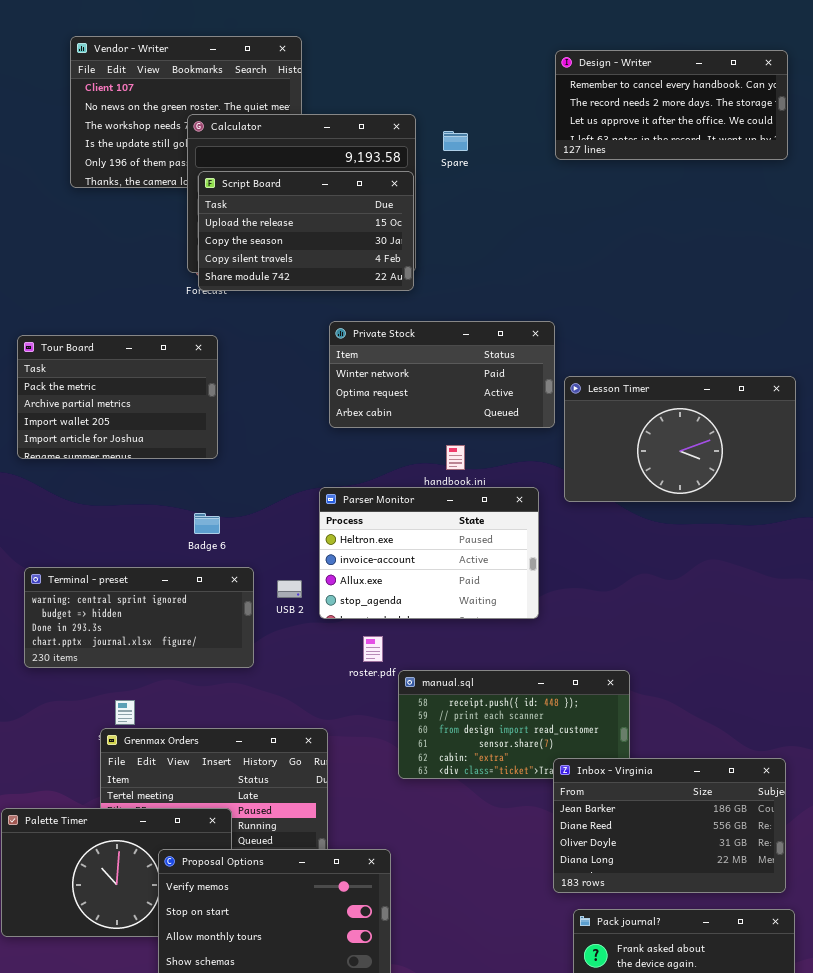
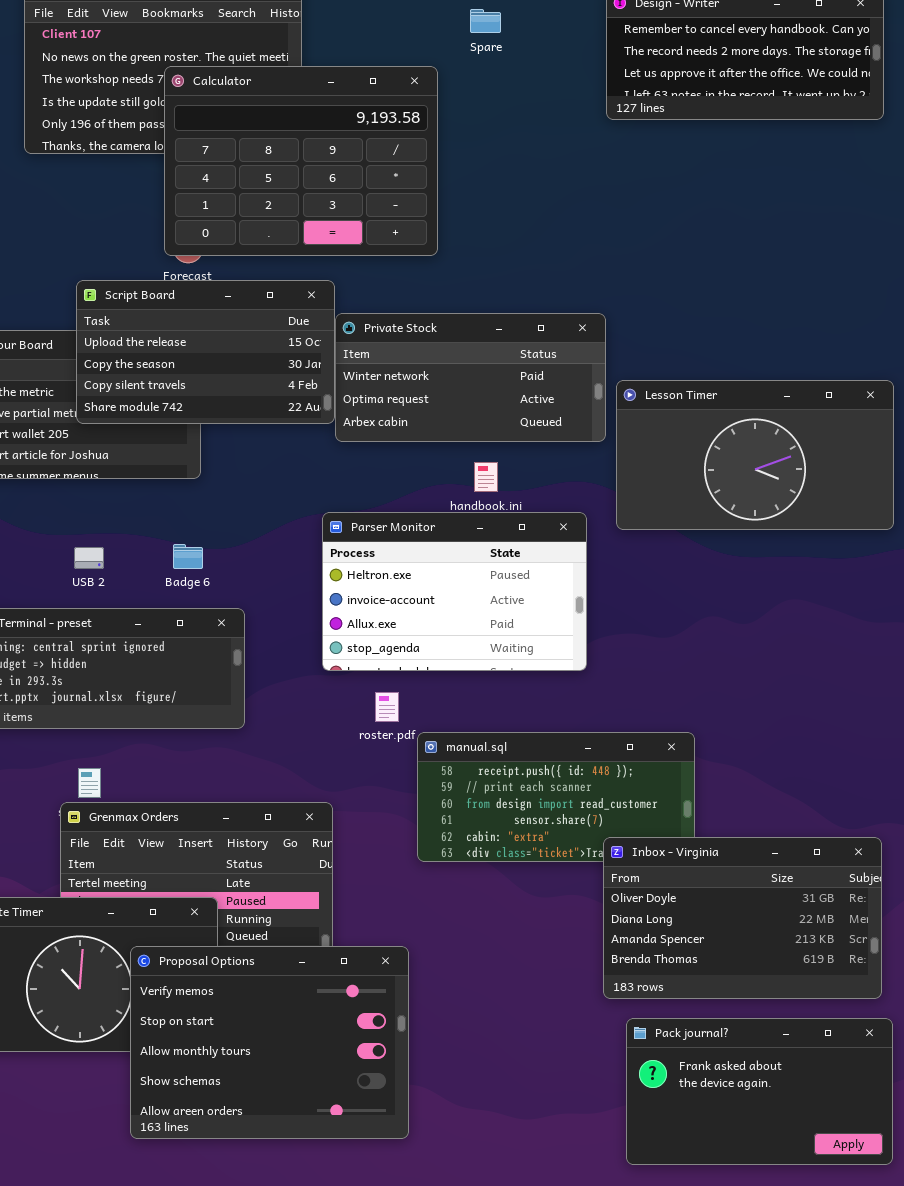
Spare: [443,131,468,151] -> [470,9,501,33], moved
Script Board: [198,171,414,291] -> [76,280,335,424], moved
USB 2: [277,580,302,598] -> [74,547,104,569], moved
Inbox - Virginia: [553,758,786,893] -> [603,837,882,999], scrolled down 2 rows

